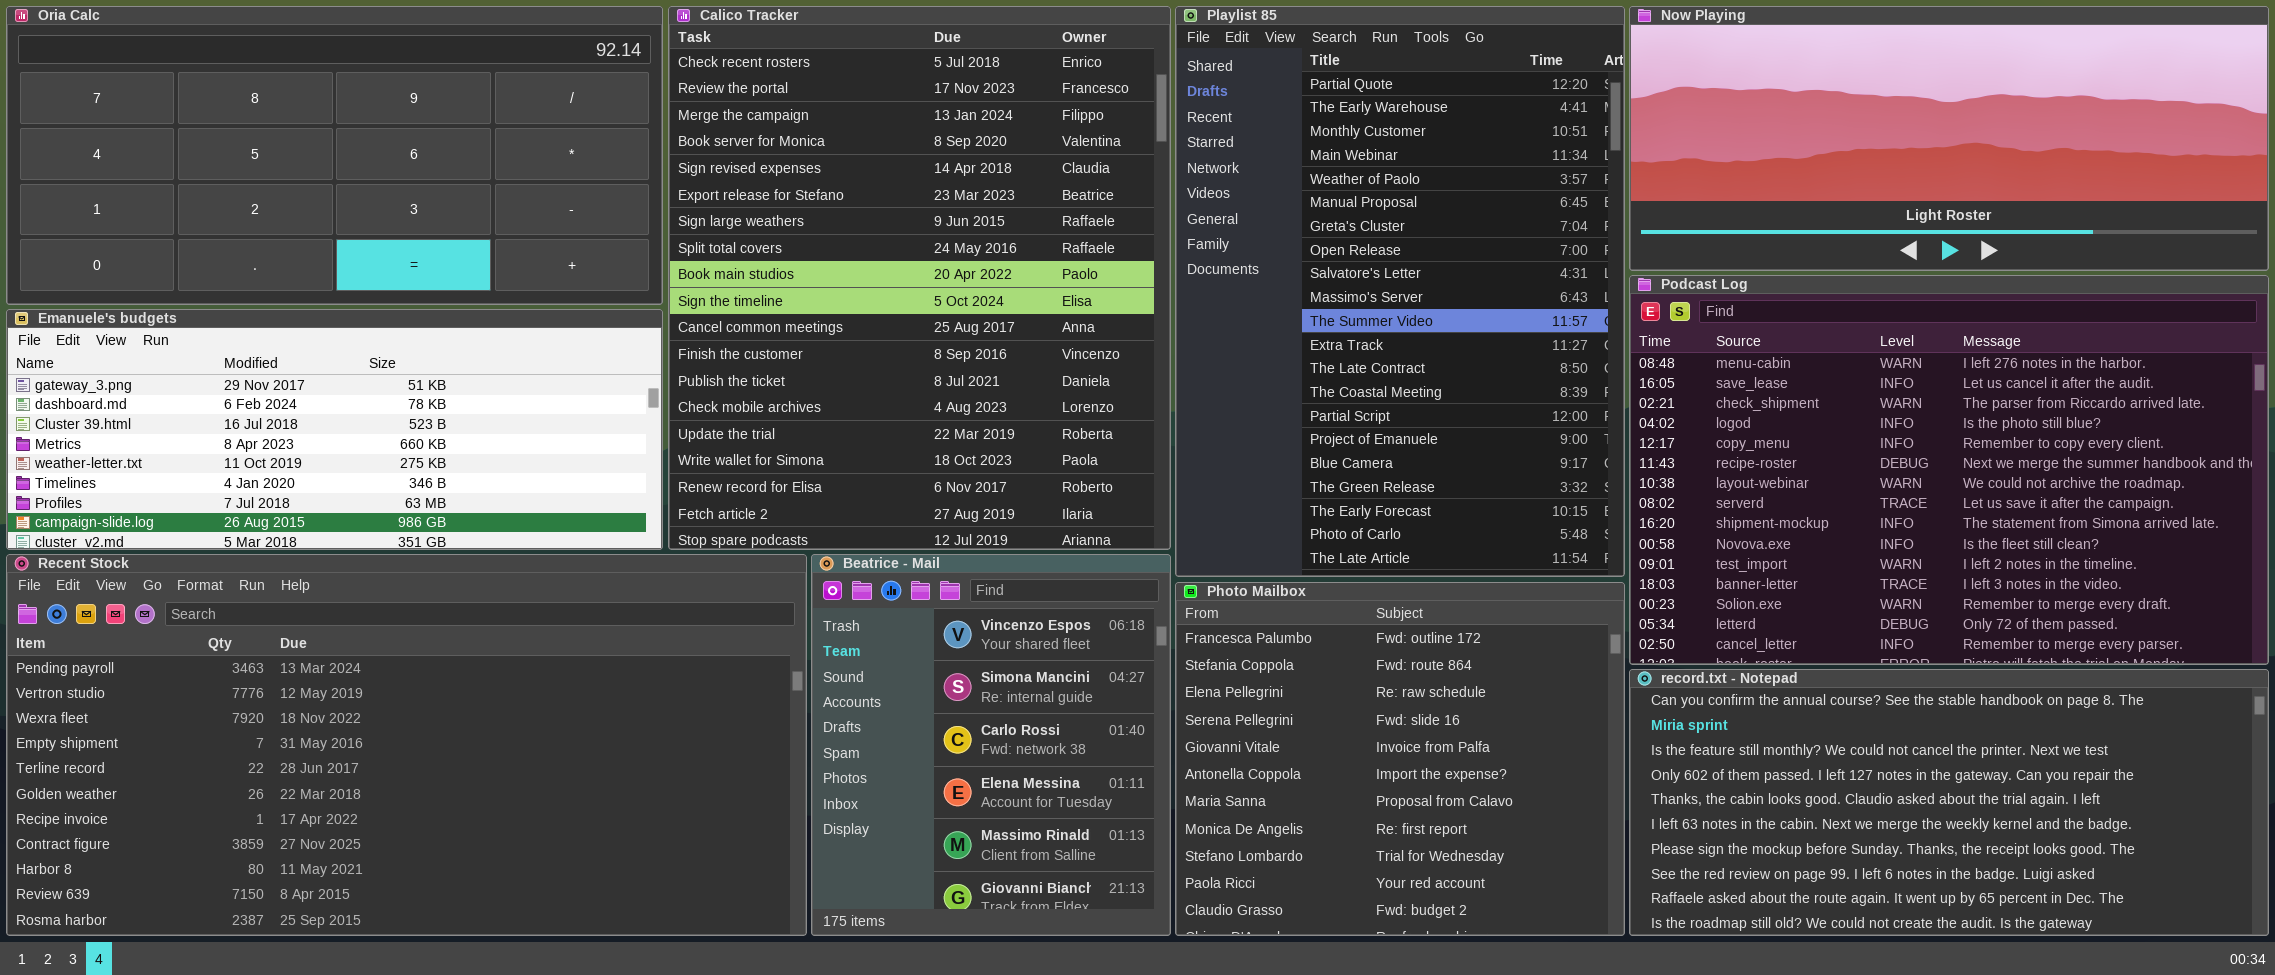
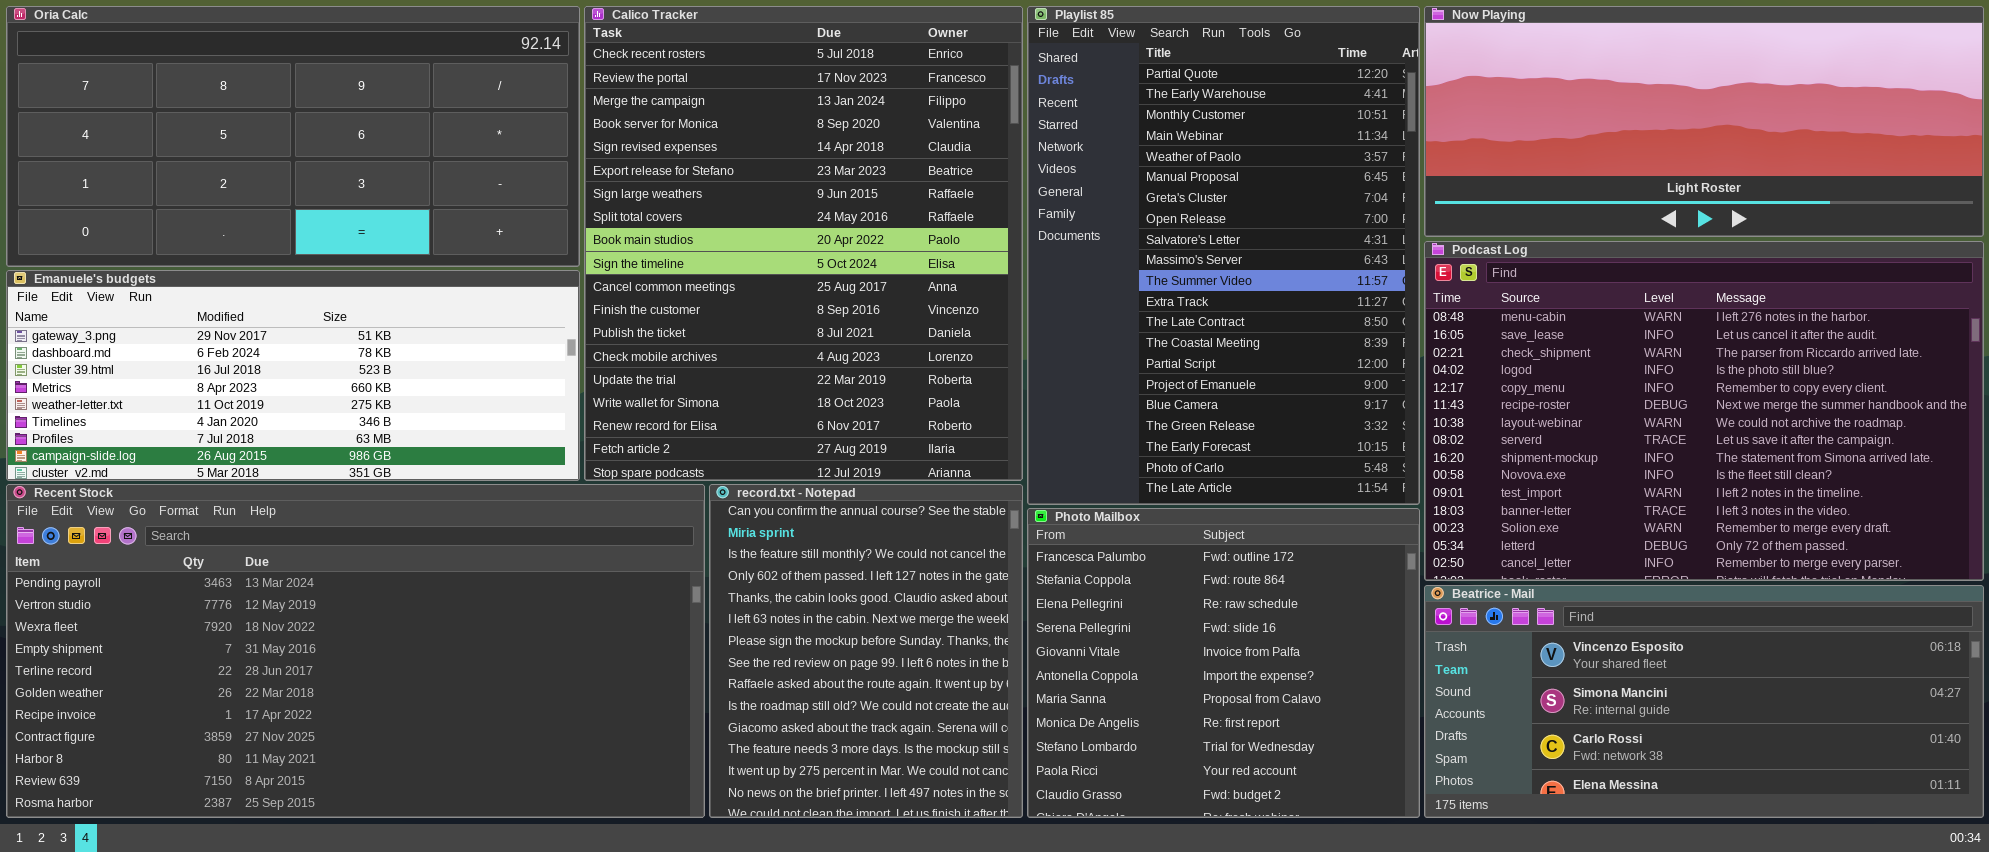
Beatrice - Mail: [811,554,1171,936] -> [1424,585,1984,818], moved, resized
record.txt - Notepad: [1629,669,2269,936] -> [709,484,1023,818], moved, resized

